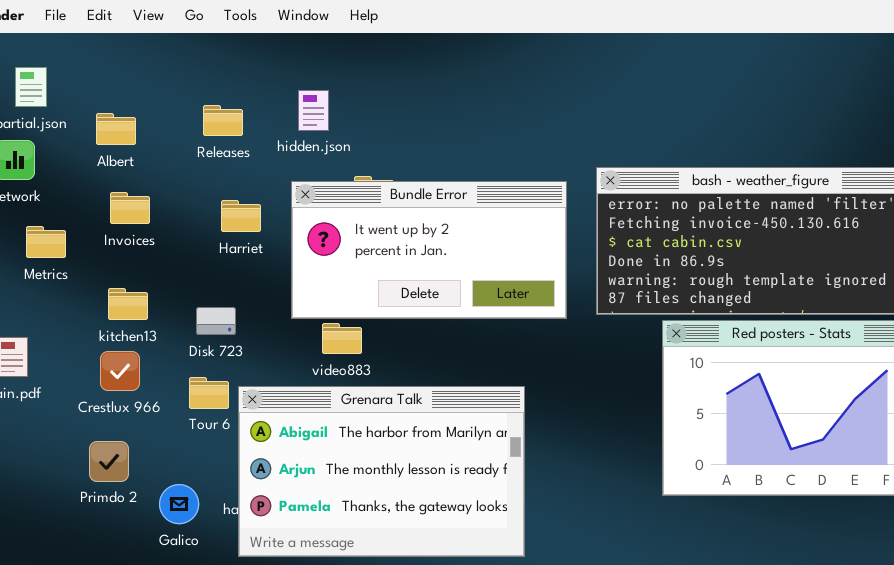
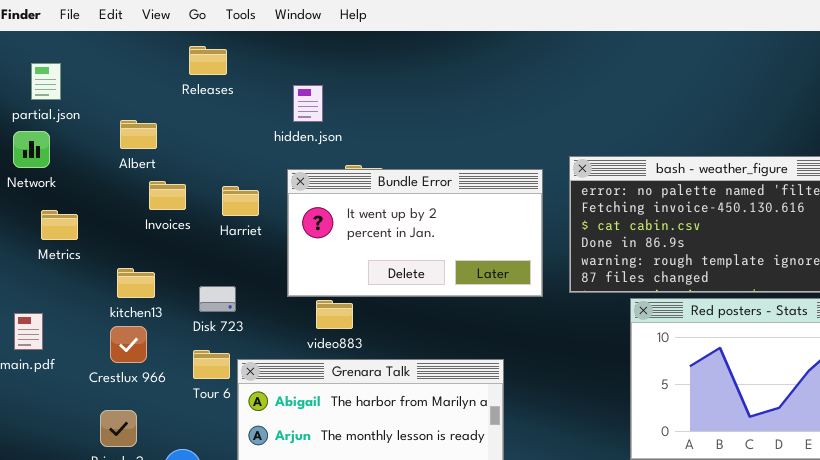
Releases: [203,105,243,136] -> [189,46,227,75], moved
Albert: [96,113,136,145] -> [120,120,157,149], moved
Invoices: [110,192,150,224] -> [149,181,186,210], moved

